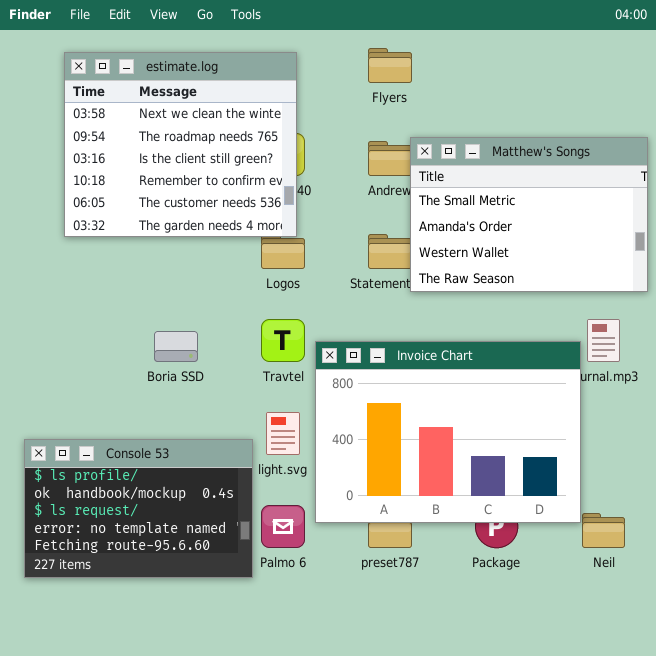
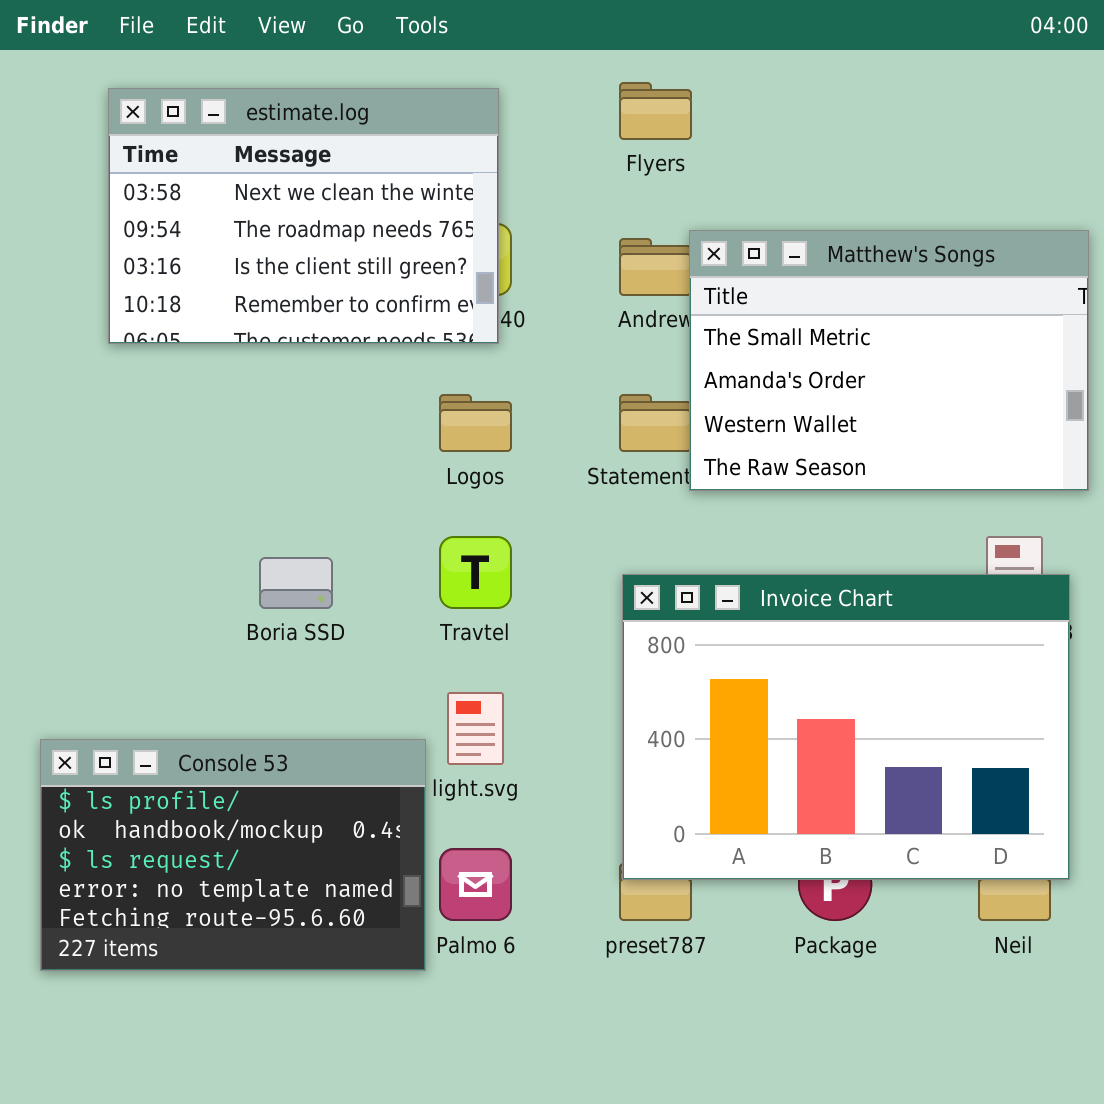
estimate.log: [64,52,297,237] -> [108,88,499,344], resized
Invoice Chart: [315,341,581,523] -> [622,574,1070,880], moved

